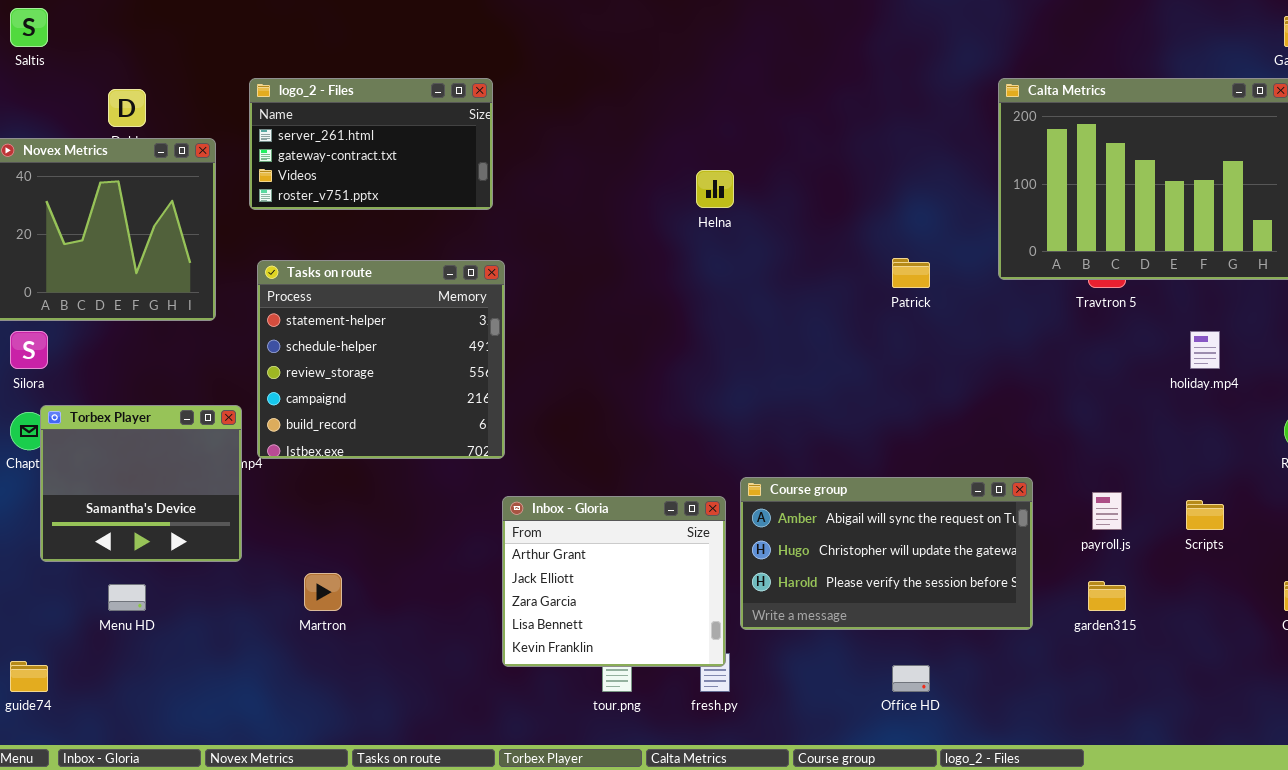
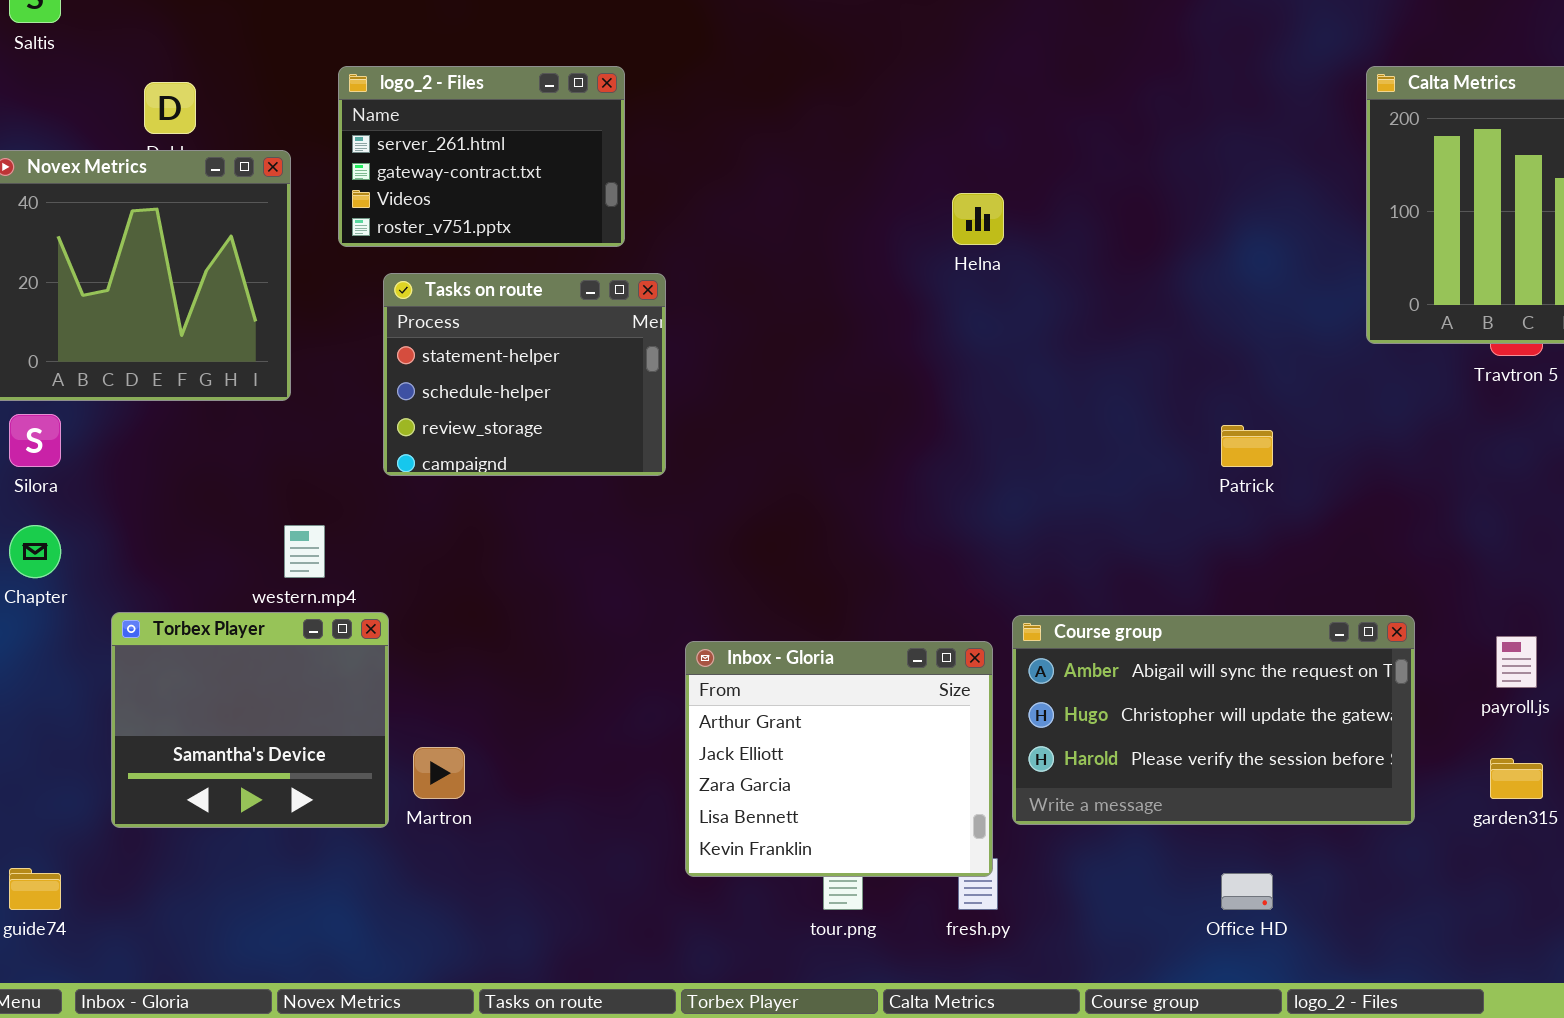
logo_2 - Files: [249,78,493,210] -> [338,66,625,247], resized
Patrick: [892,258,930,288] -> [1221,425,1273,467], moved
Tasks on route: [257,260,505,459] -> [383,273,666,476], moved, resized
Torbex Player: [40,405,242,562] -> [111,612,389,828], moved

